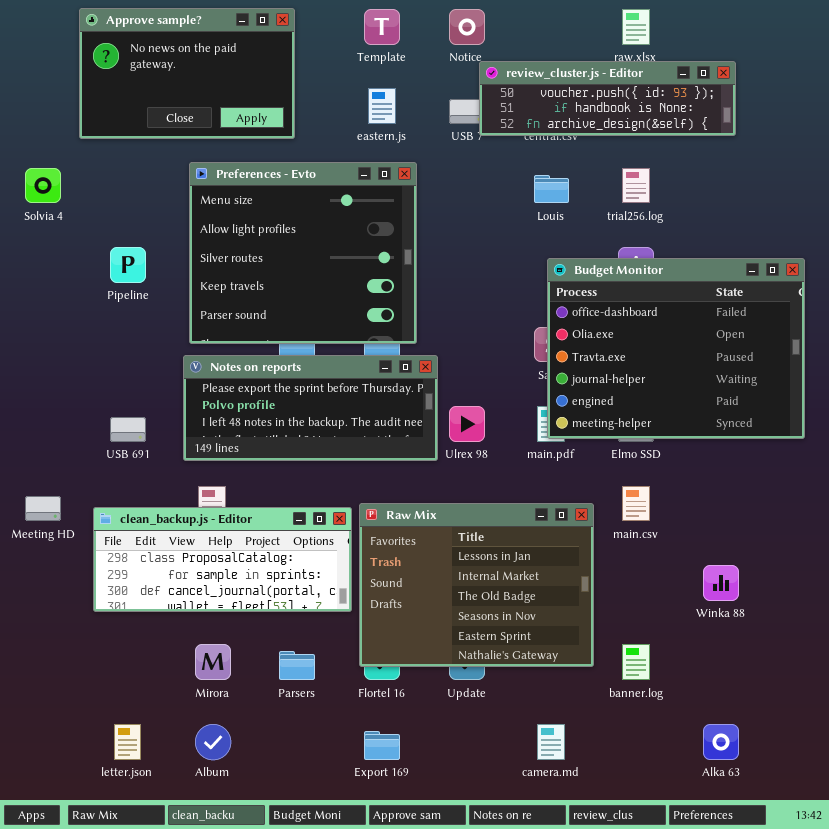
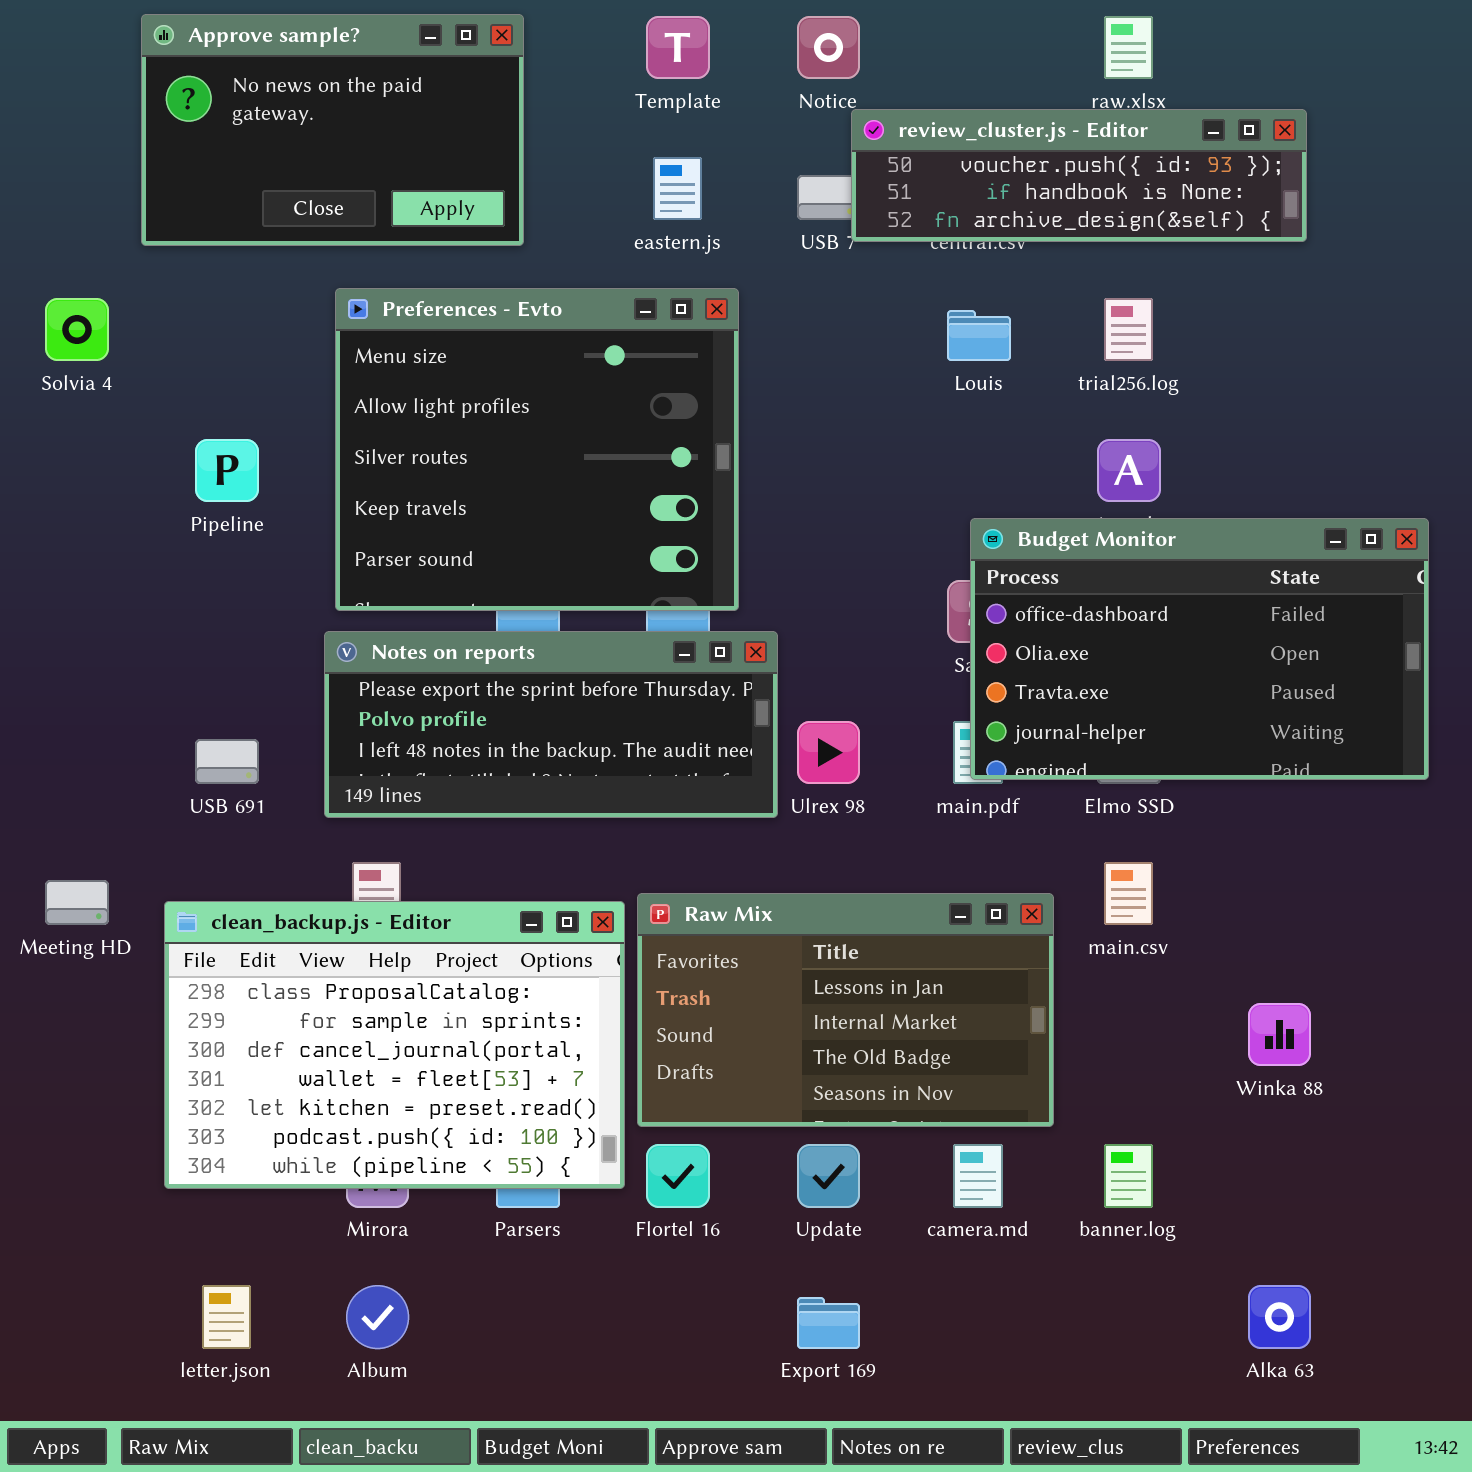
Budget Monitor: [547,258,805,439] -> [970,518,1429,780], resized
Raw Mix: [359,503,594,667] -> [637,893,1054,1127], resized
clean_backup.js - Editor: [93,507,352,612] -> [164,901,625,1189], resized
camera.md: [537,724,565,760] -> [953,1144,1003,1208], moved
Export 169: [364,731,400,760] -> [797,1297,860,1349], moved

